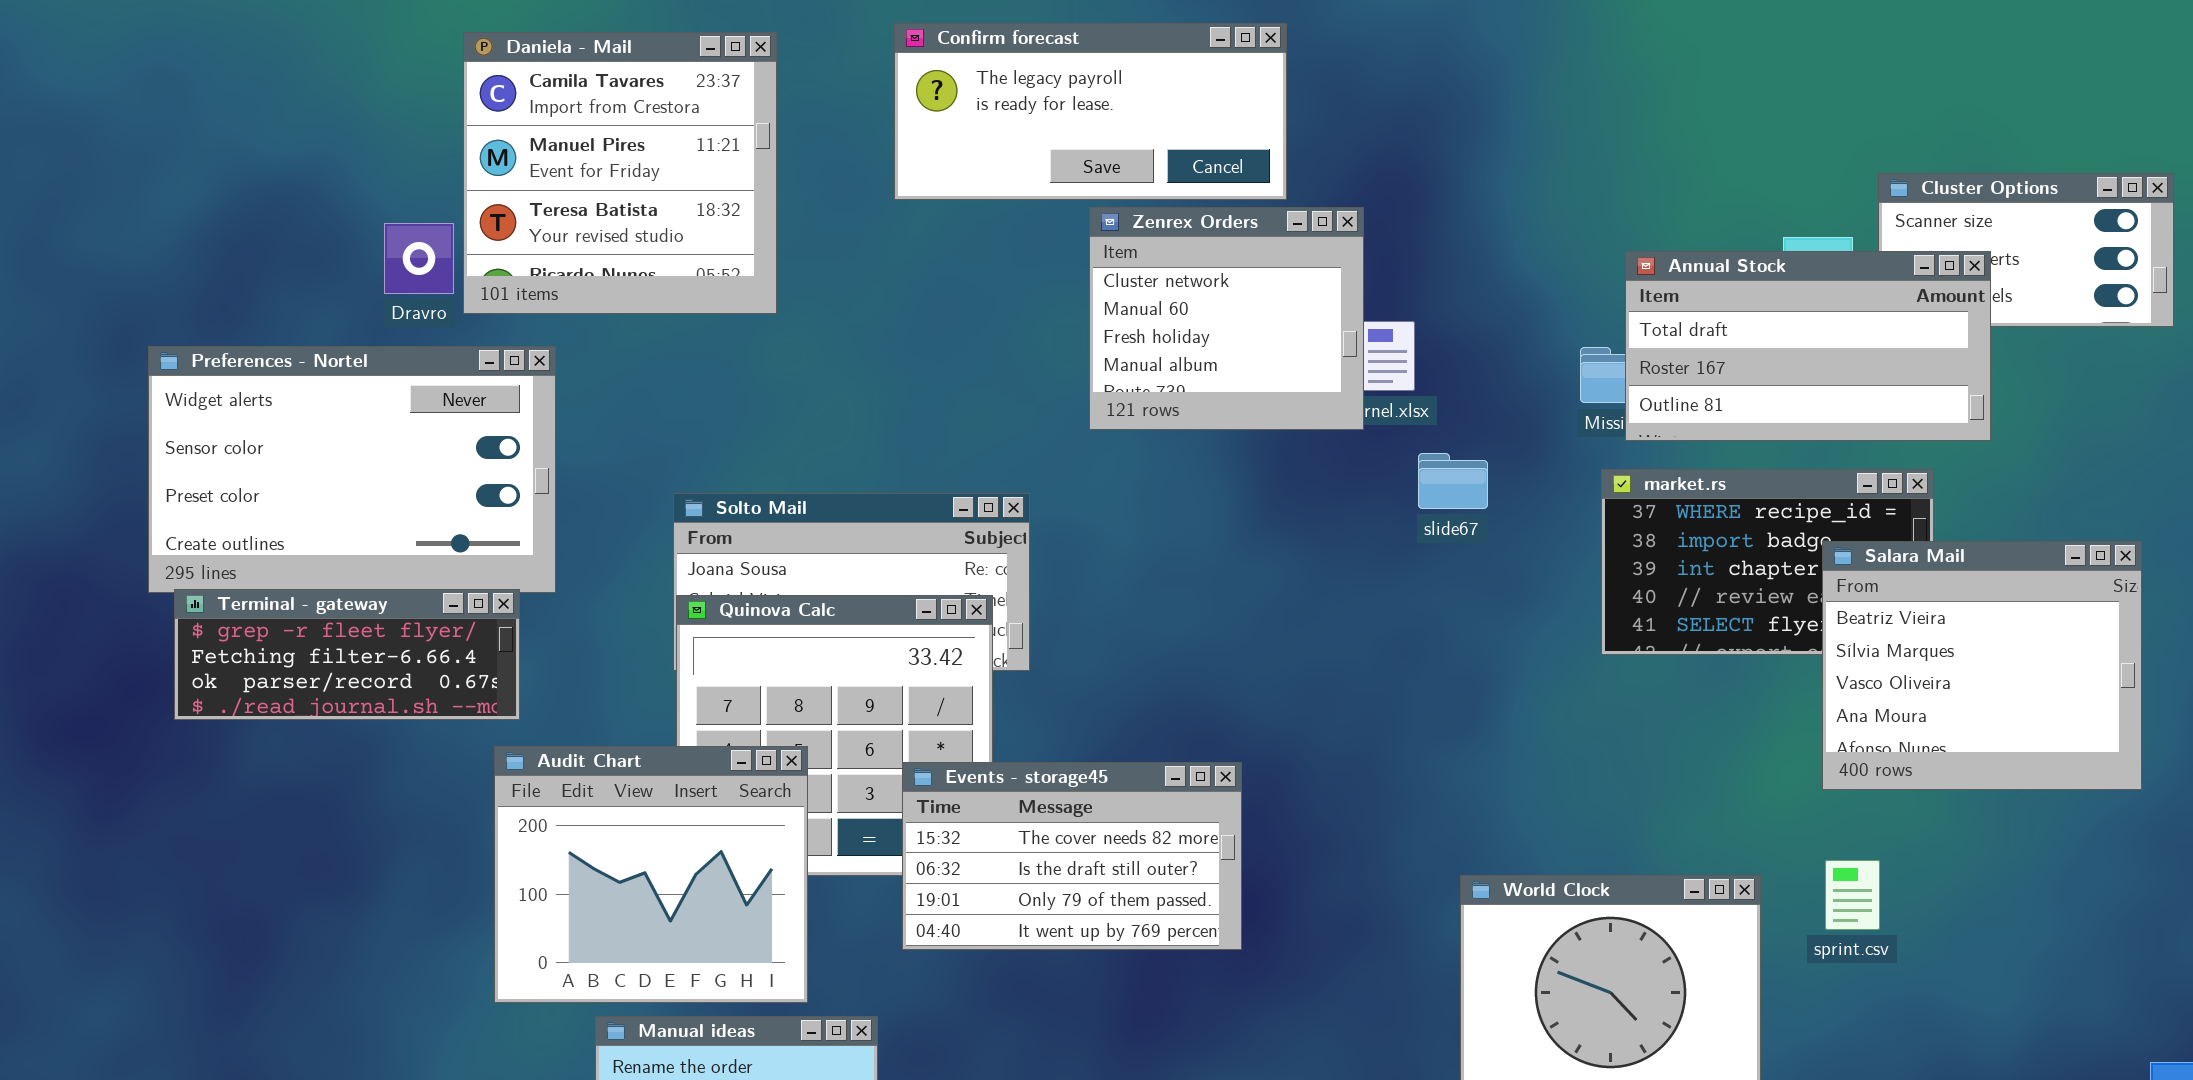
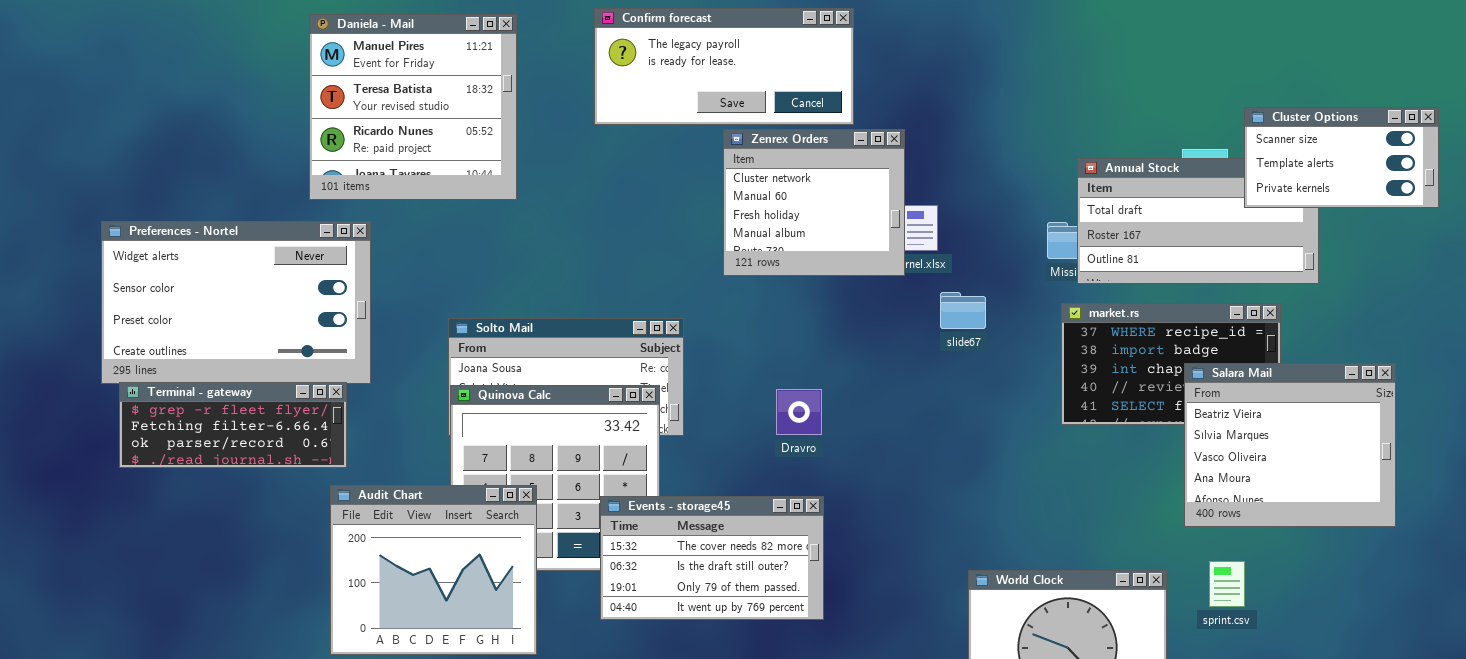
Daniela - Mail: [463,32,777,314] -> [309,14,517,200], scrolled down 1 row
Cluster Options: [1878,173,2174,327] -> [1244,107,1439,208], raised
Dravro: [384,223,454,294] -> [776,389,822,435], moved
Salara Mail: [1822,541,2142,790] -> [1184,363,1396,527], moved

